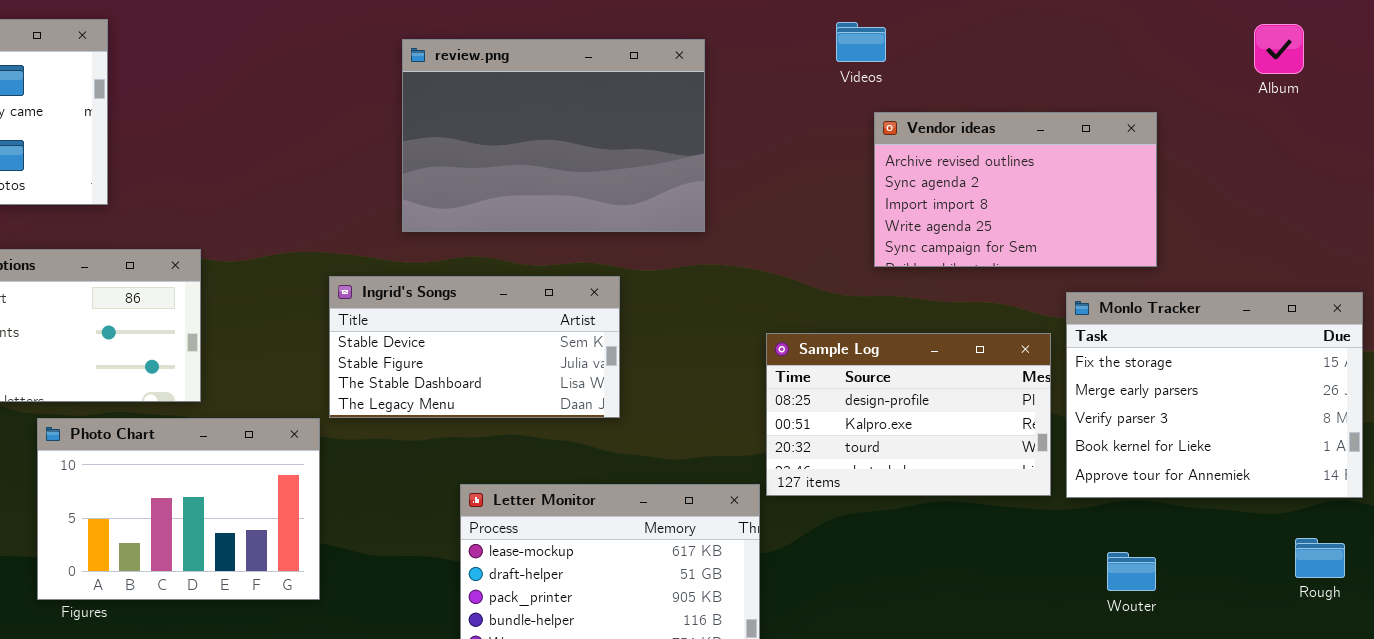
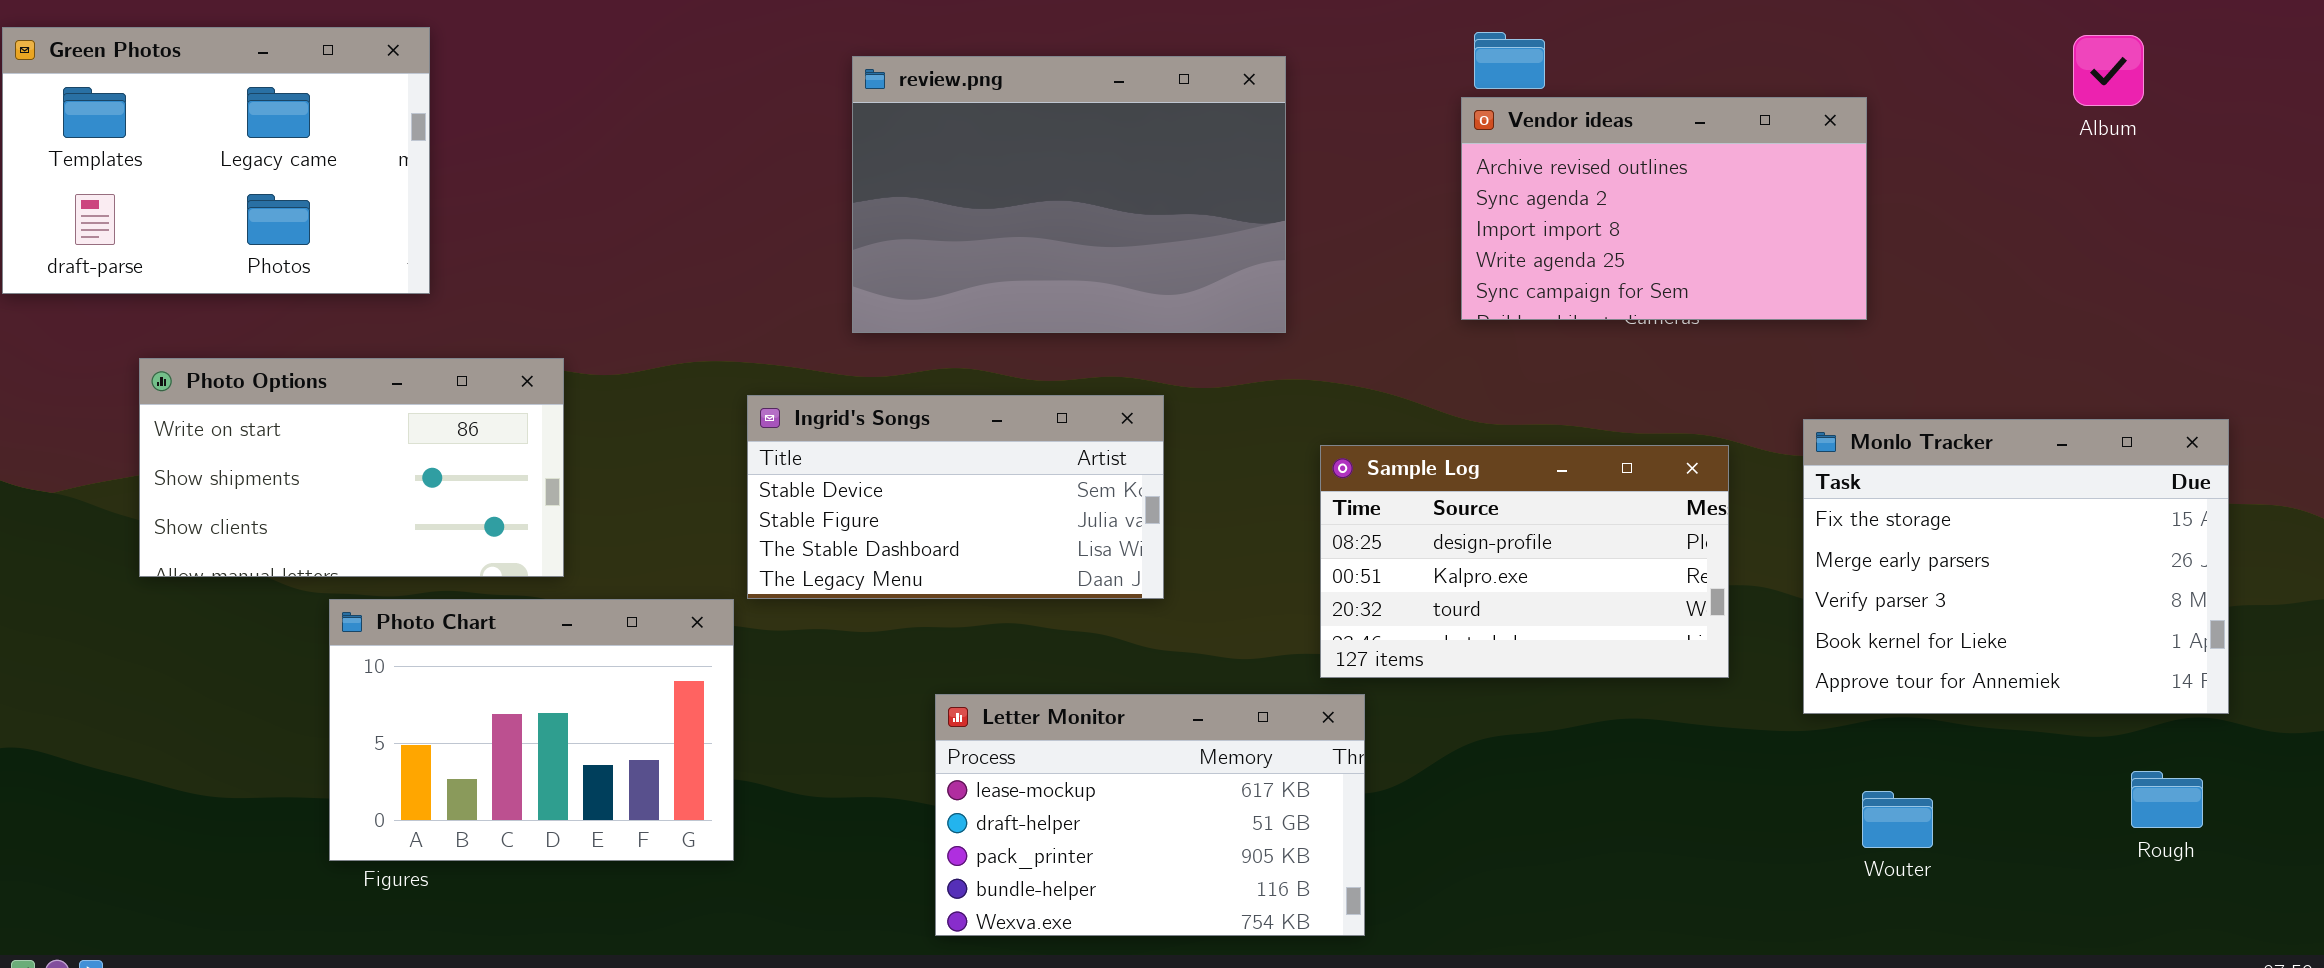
Vendor ideas: [874,112,1157,267] -> [1461,97,1867,320], moved
Sample Log: [766,333,1051,496] -> [1320,445,1729,678], moved

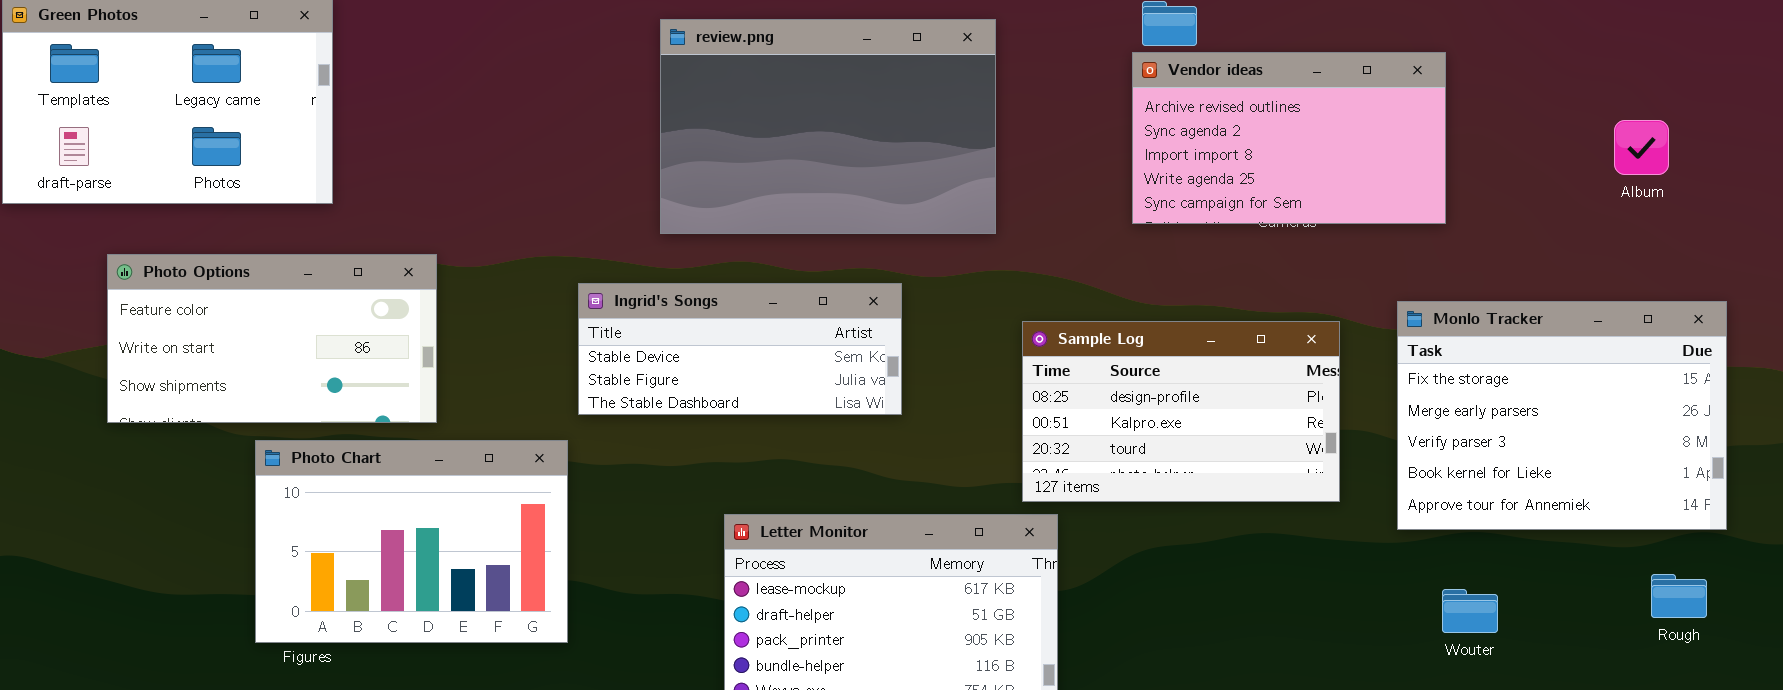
Album: [2073,35,2144,106] -> [1614,120,1669,175], moved
Photo Options: [139,358,564,577] -> [107,254,437,423], scrolled up 1 row
Ingrid's Songs: [747,395,1164,599] -> [578,283,902,415], resized

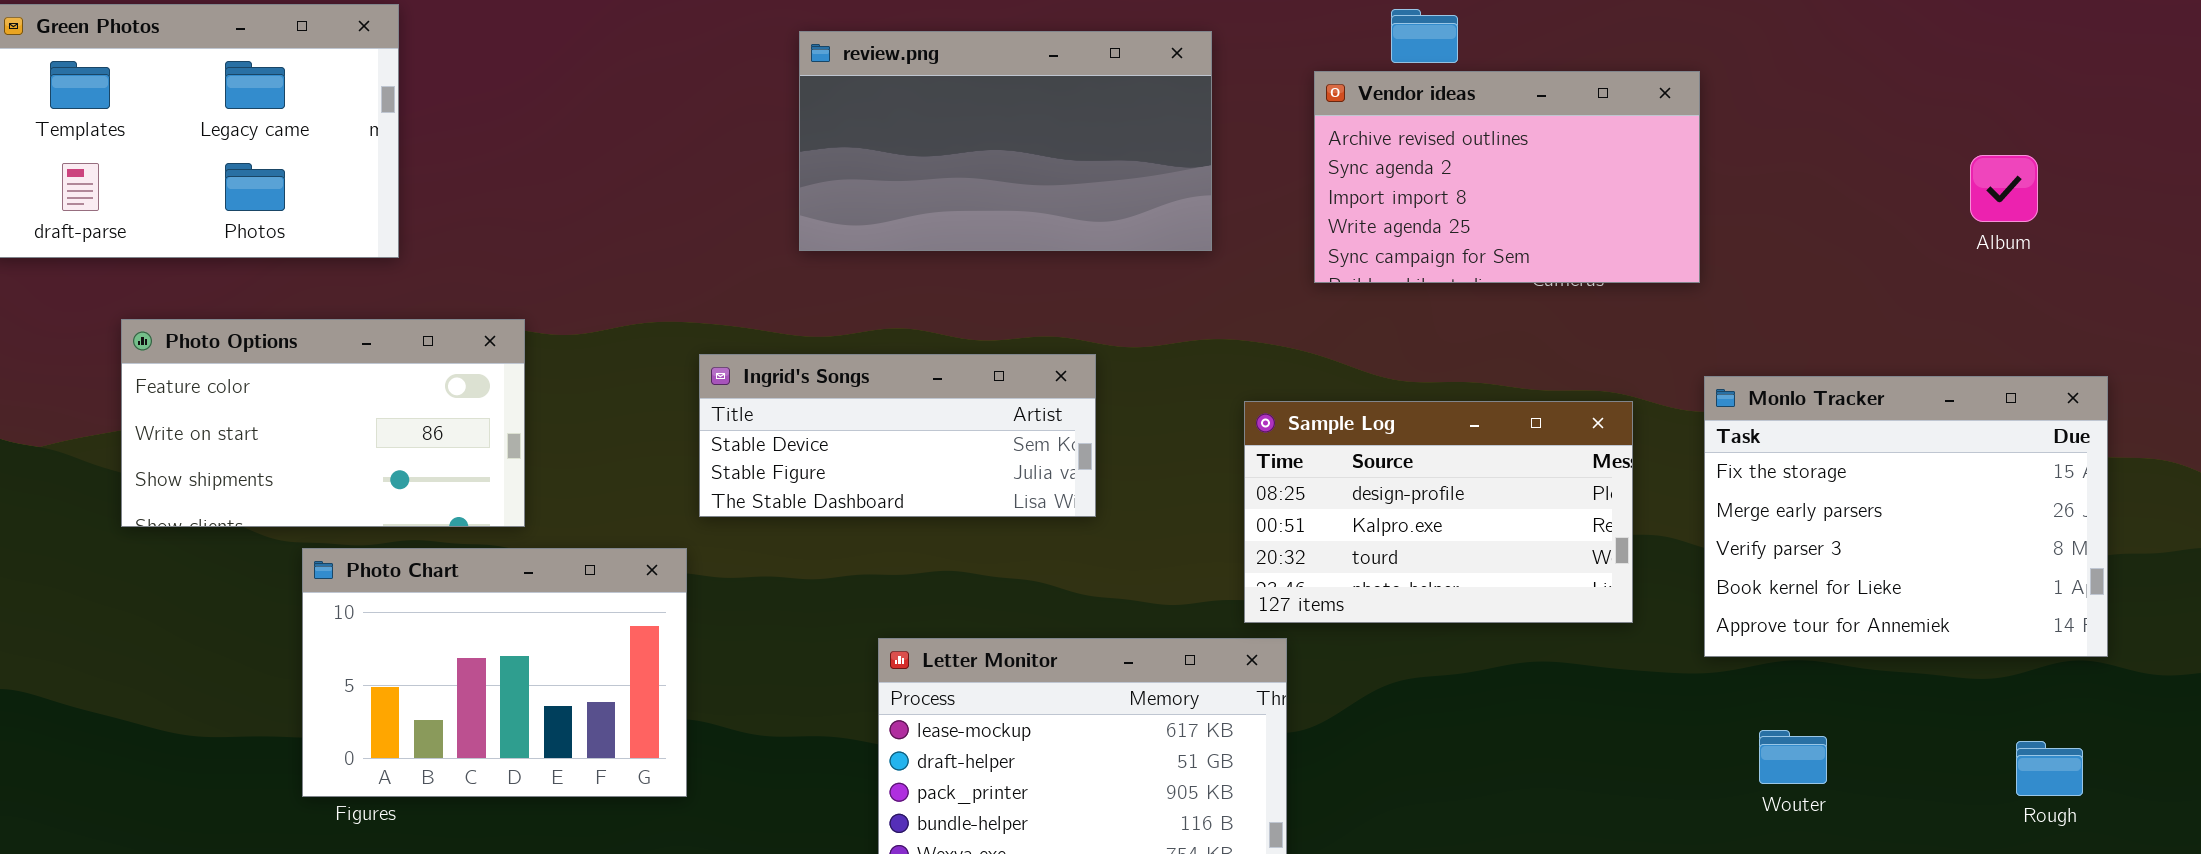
review.png: [660,19,996,234] -> [799,31,1212,251], resized
Vendor ideas: [1132,52,1446,224] -> [1314,71,1700,283], moved
Rough: [1651,574,1707,618] -> [2016,741,2083,796], moved

